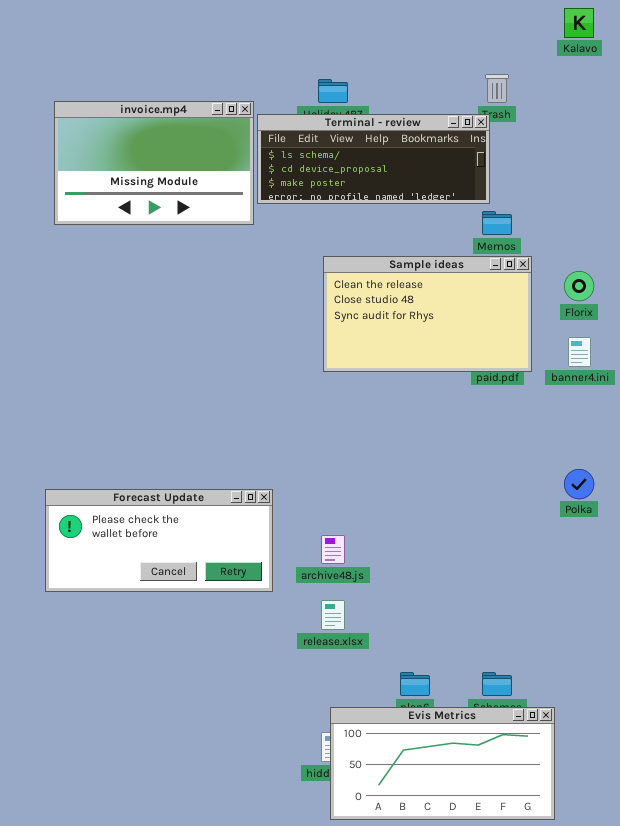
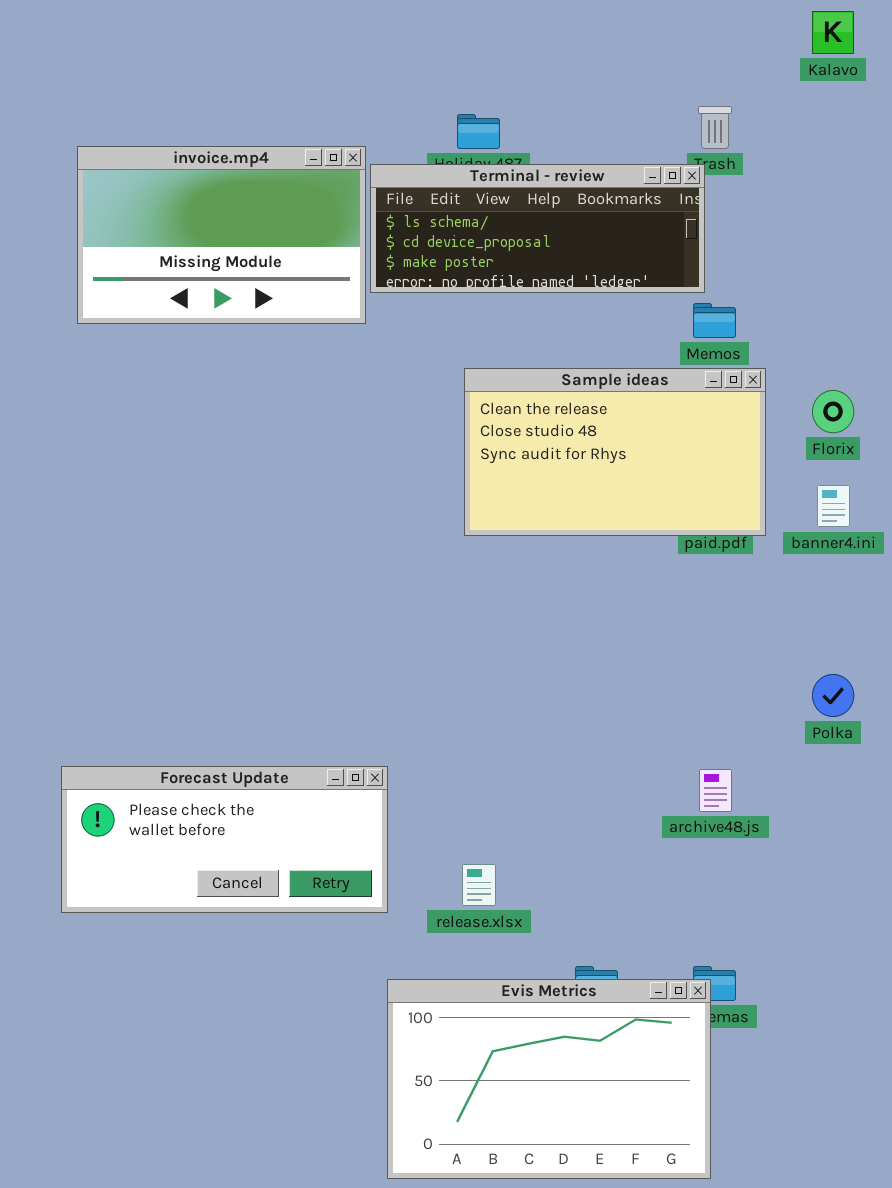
Forecast Update: [45,489,273,592] -> [61,766,388,913], moved
archive48.js: [321,535,345,564] -> [699,769,732,812], moved
Evis Metrics: [330,707,555,820] -> [387,979,711,1179], moved, resized

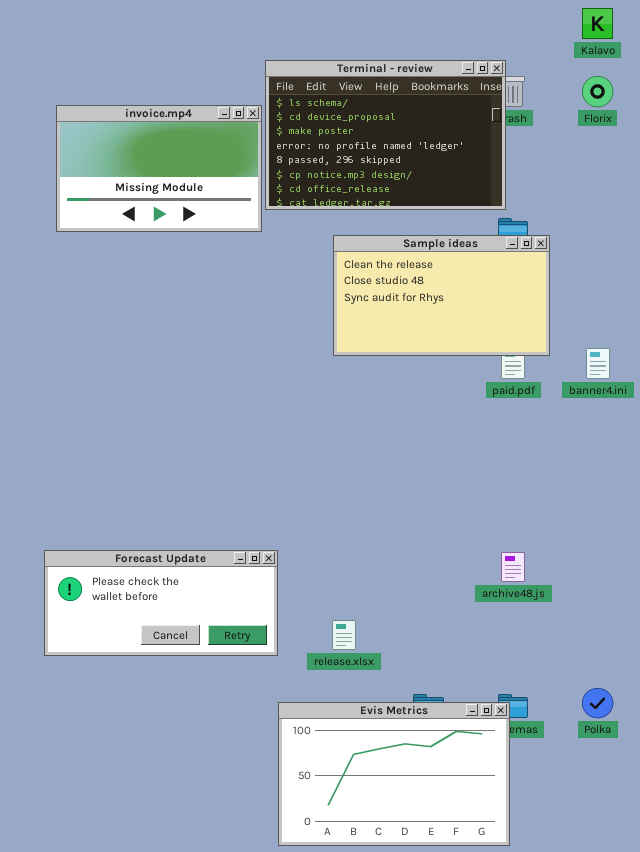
Terminal - review: [370,164,705,293] -> [265,60,506,210], resized
Sample ideas: [464,368,766,536] -> [333,235,550,356], moved
Florix: [812,390,854,433] -> [582,76,613,107], moved
Polka: [812,674,854,717] -> [582,688,613,718], moved

